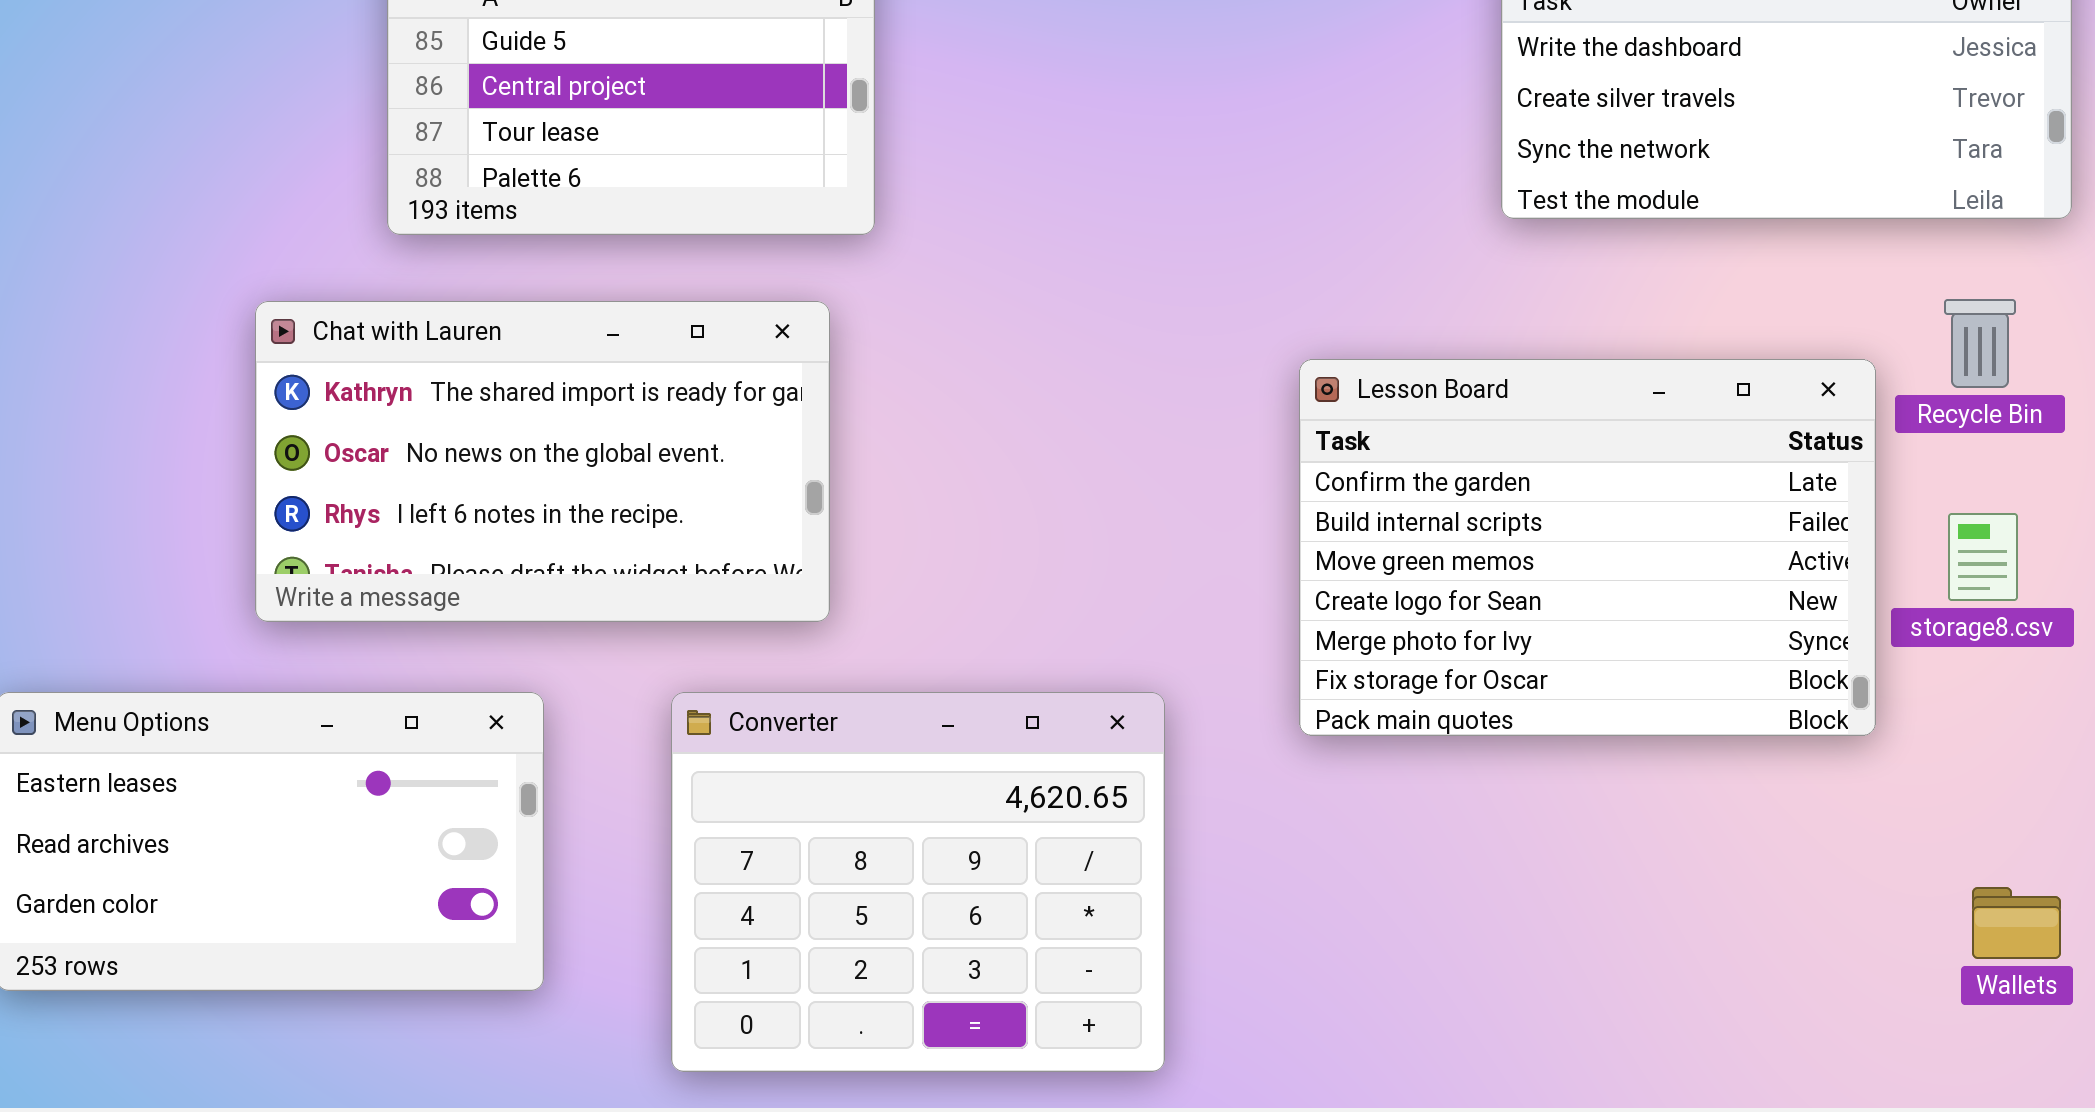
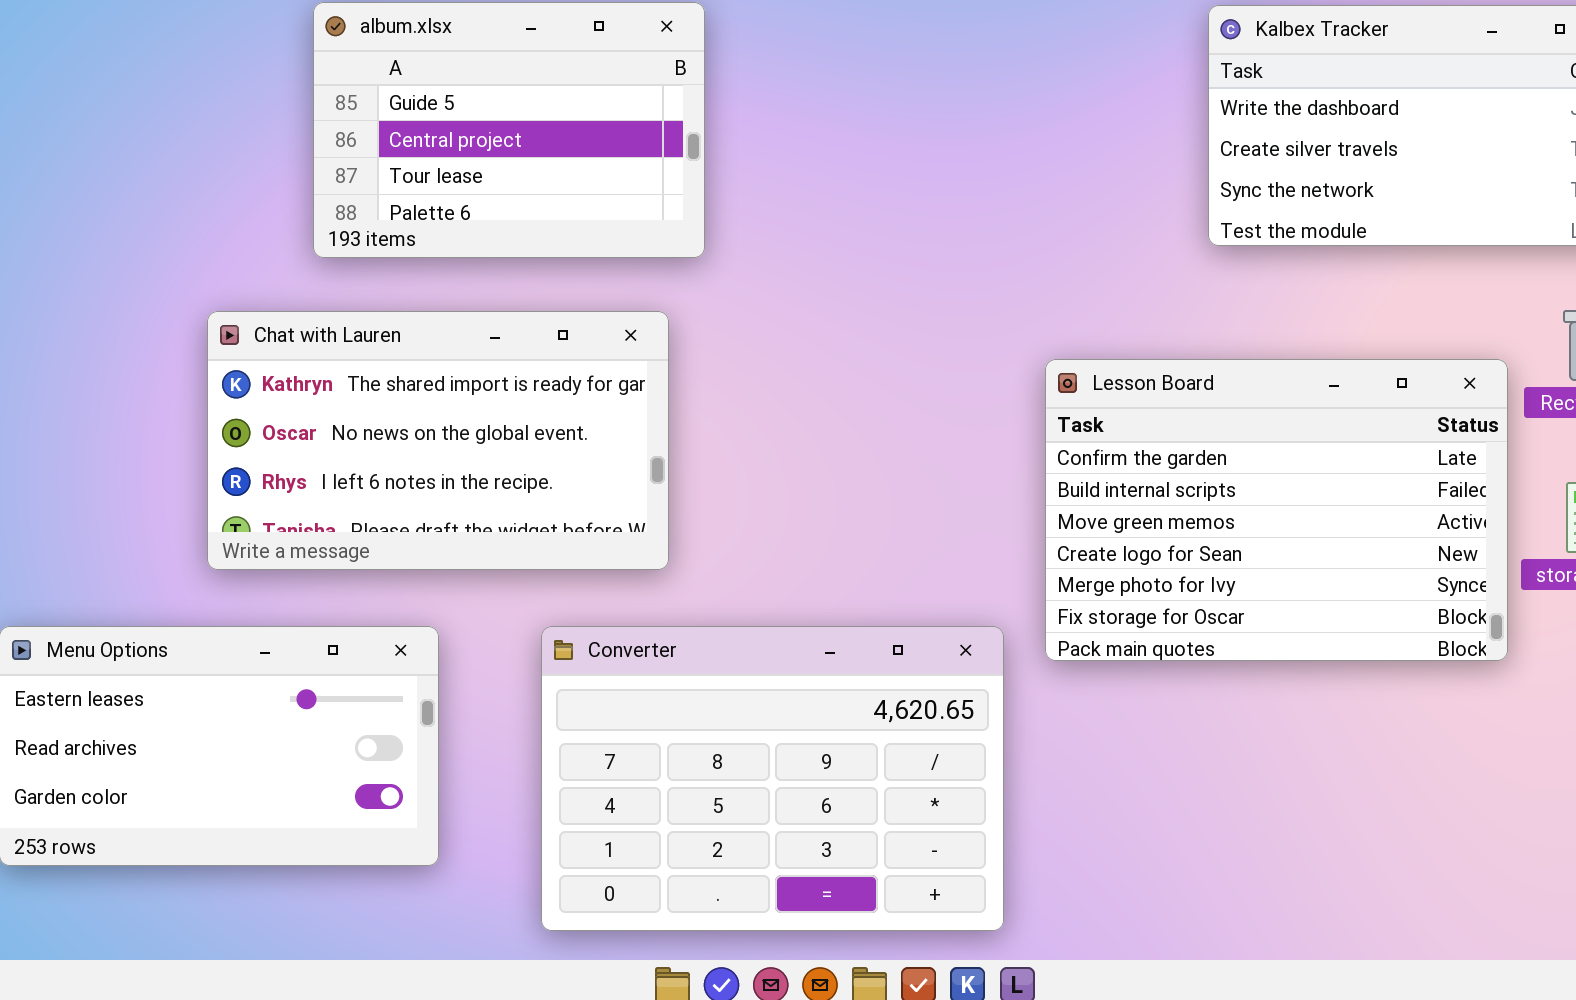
Converter: [671,692,1165,1072] -> [541,626,1004,931], resized

